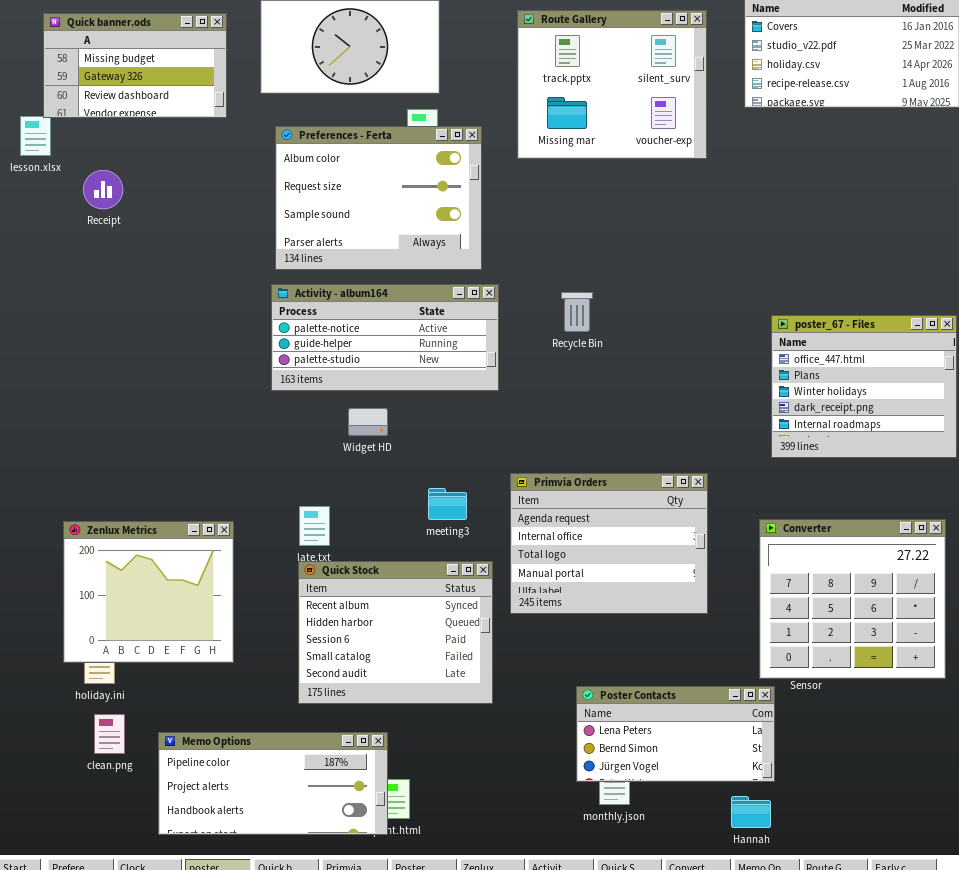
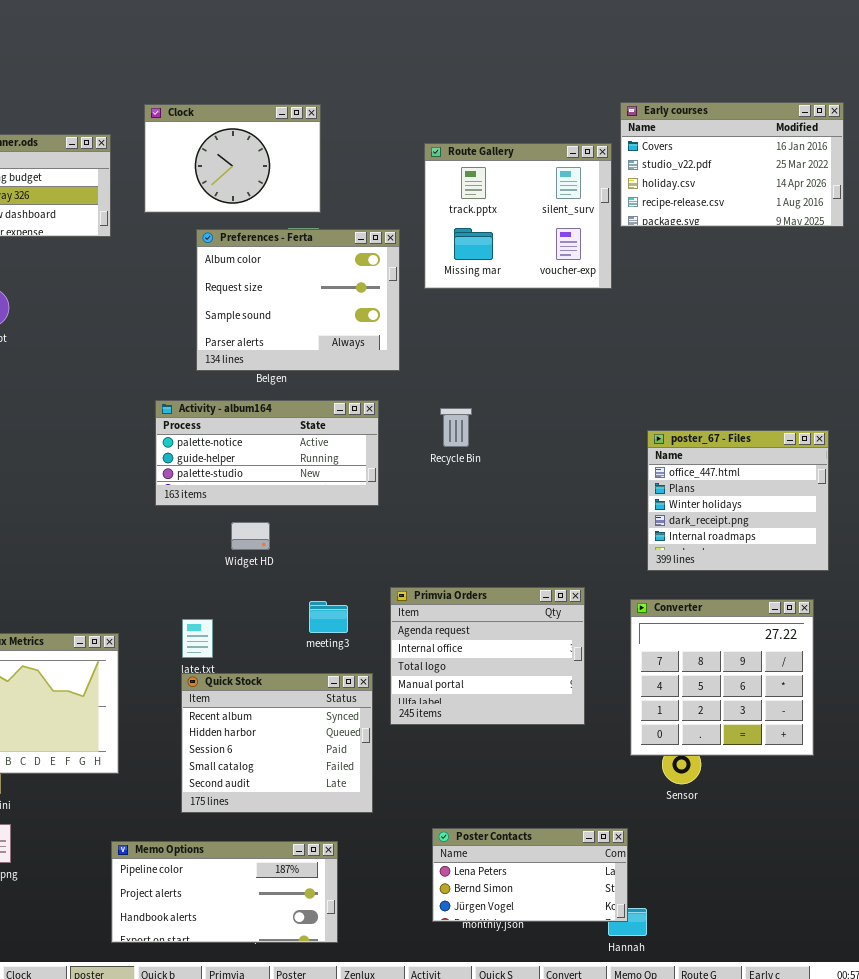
Route Gallery: [517,10,707,159] -> [424,143,612,289], moved
Preferences - Ferta: [275,126,482,270] -> [196,229,400,371], moved
Converter: [759,519,946,679] -> [630,599,814,756], moved
Poster Contacts: [576,686,775,782] -> [432,828,628,922], moved
Memo Options: [158,732,388,835] -> [111,841,338,943], moved

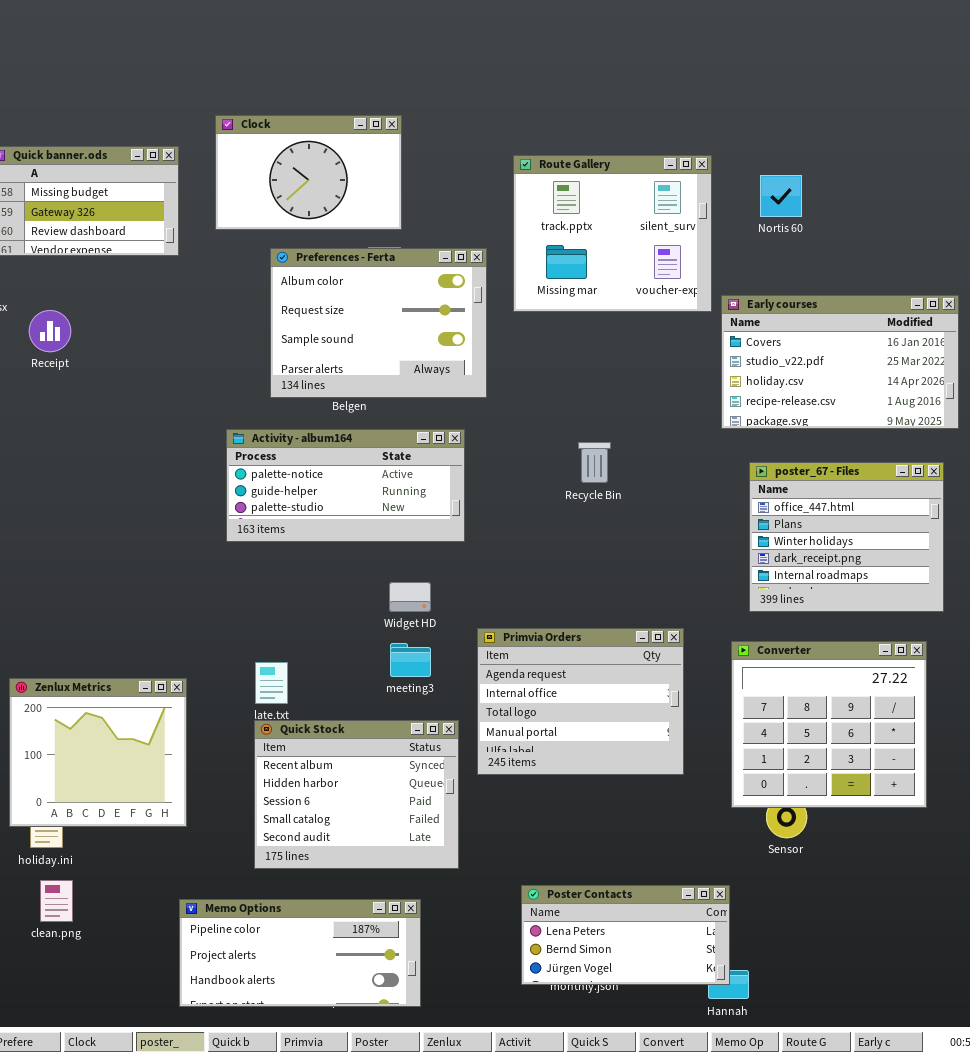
Early courses: [620,102,844,227] -> [721,295,959,429], moved
Recycle Bin: [440,408,472,447] -> [578,442,611,483], moved
Widget HD: [231,522,270,550] -> [389,582,431,612], moved

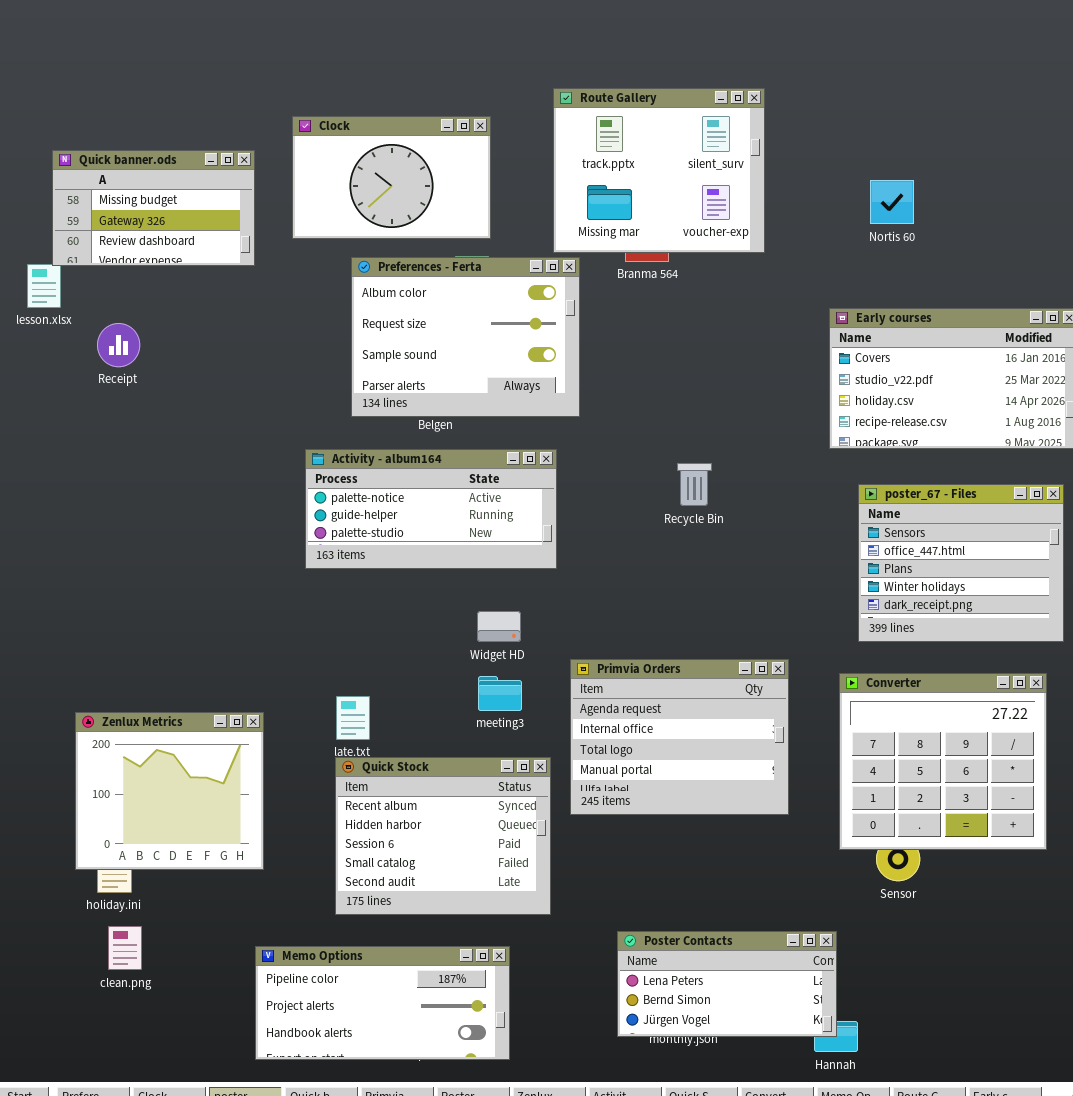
Route Gallery: [513,155,712,312] -> [553,88,765,253], moved
poster_67 - Files: [749,462,944,612] -> [858,484,1064,642], scrolled up 1 row

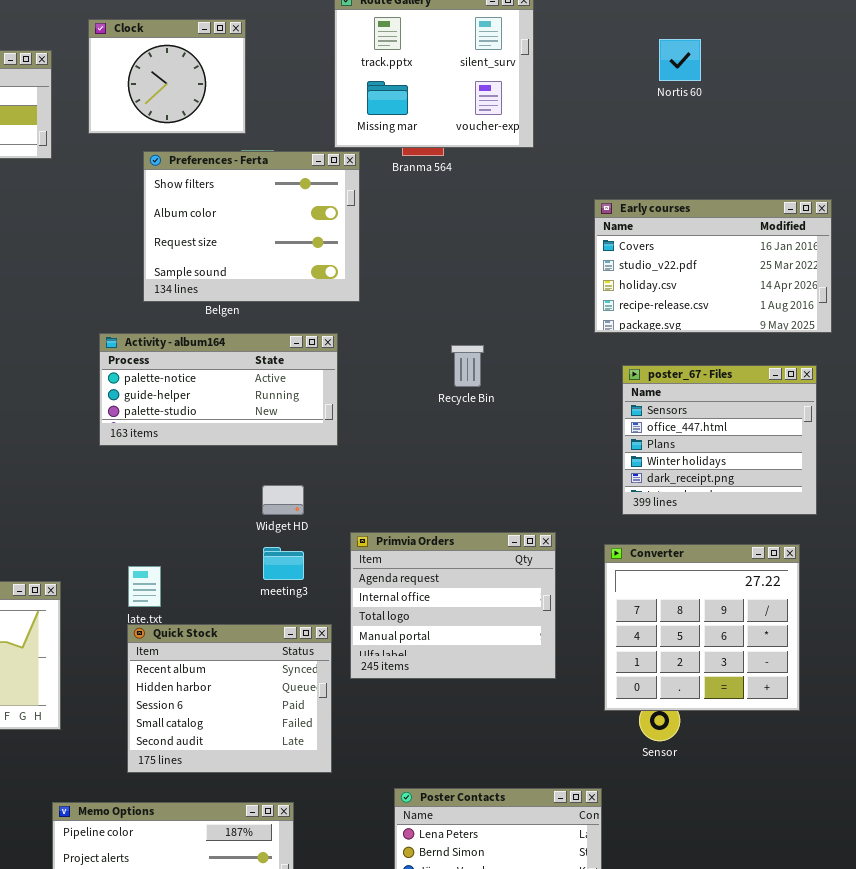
Clock: [292,116,491,239] -> [88,19,246,134], resized
Nortis 60: [870,180,914,224] -> [659,39,701,81], moved
Preferences - Ferta: [351,257,580,417] -> [143,151,360,302], scrolled up 1 row

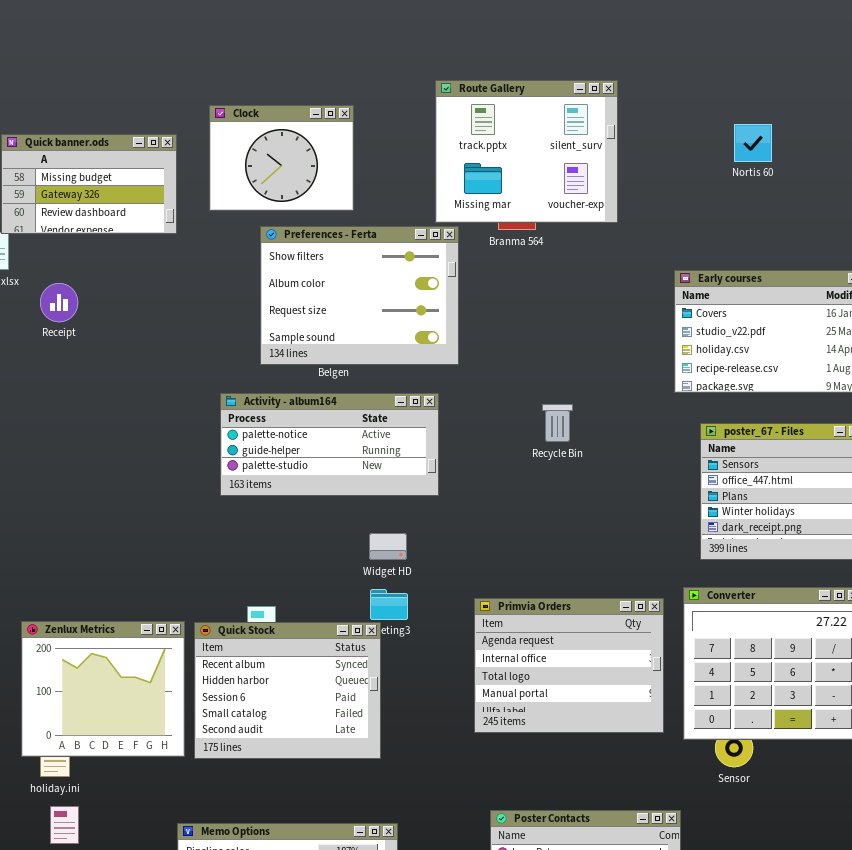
Primvia Orders: [350,532,556,679] -> [474,598,664,733], moved
Quick Stock: [127,624,332,773] -> [194,622,381,759], moved

